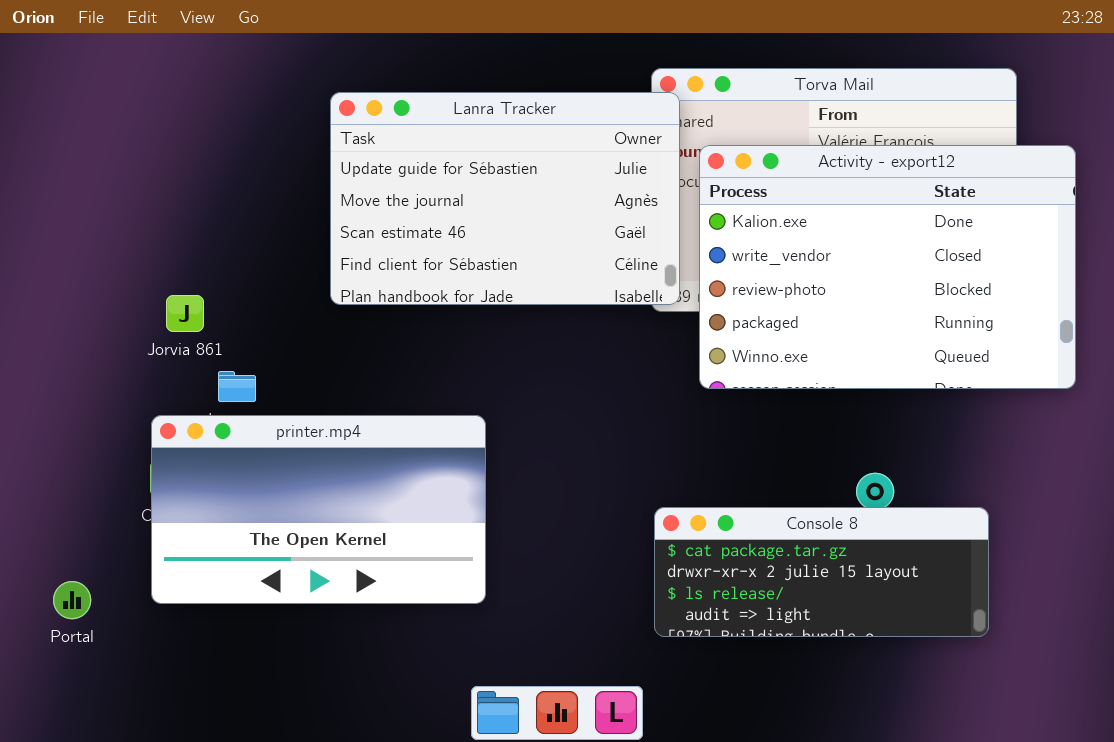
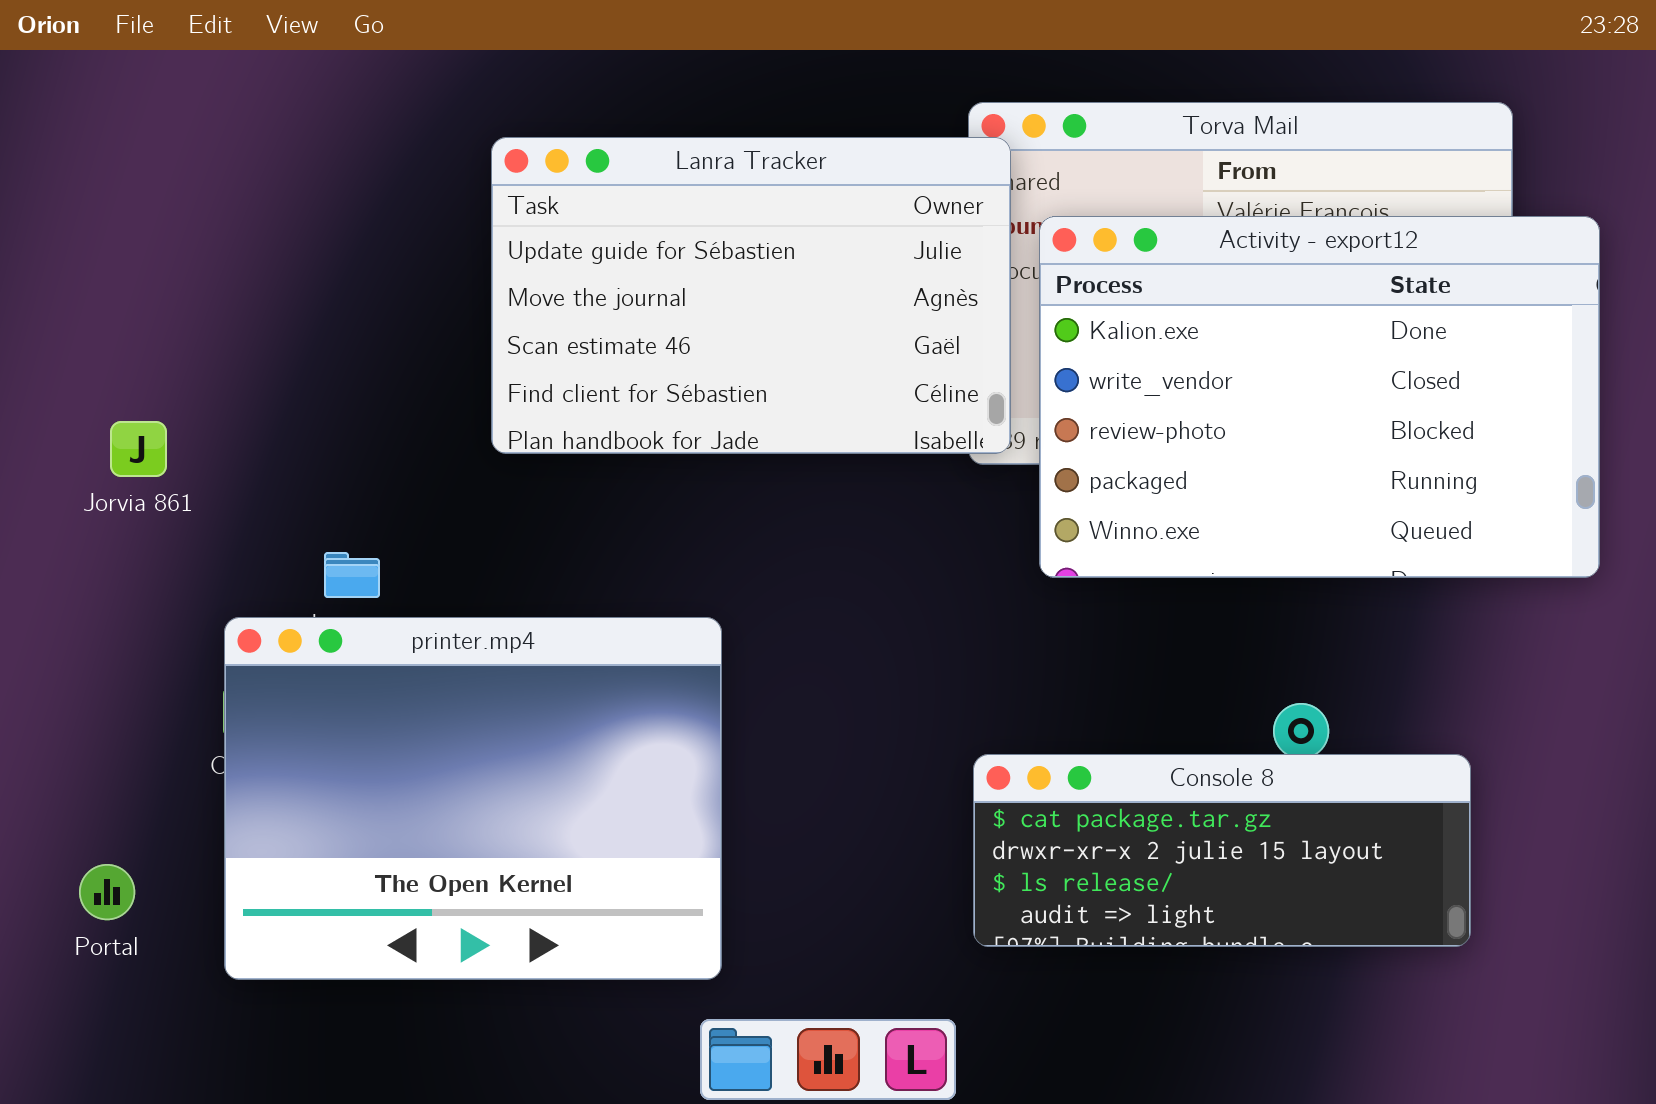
Jorvia 861: [166,295,204,332] -> [110,421,167,477], moved
printer.mp4: [151,415,486,604] -> [224,617,722,980], resized

